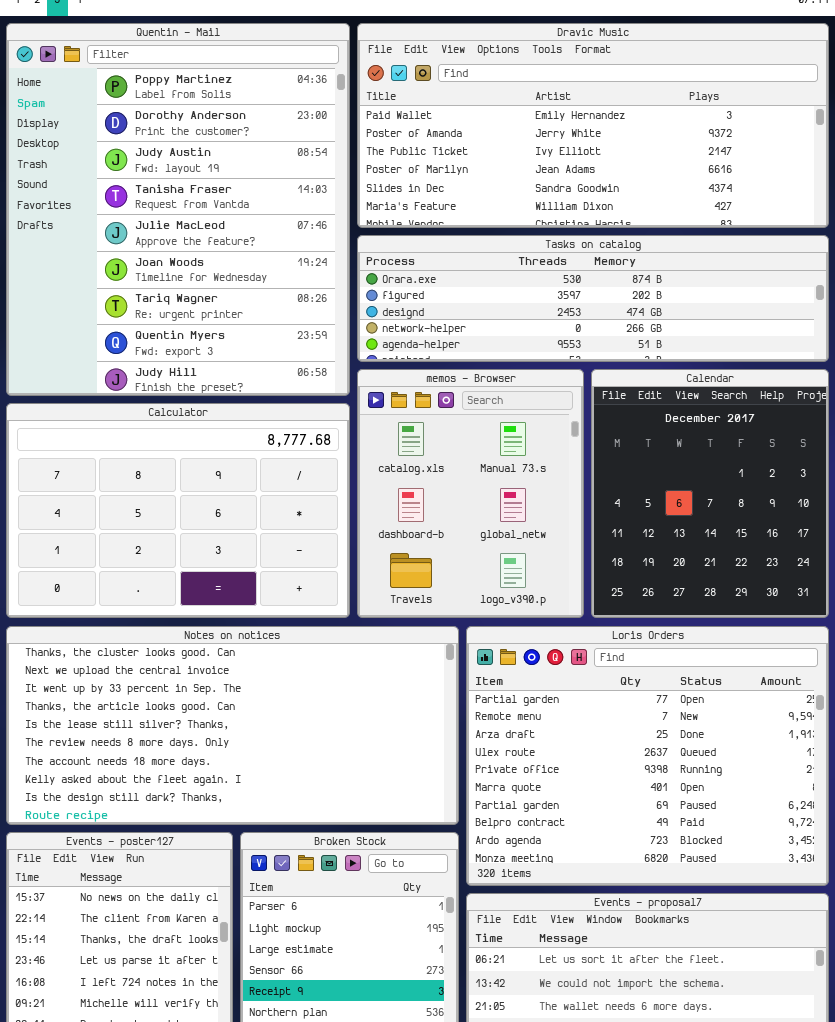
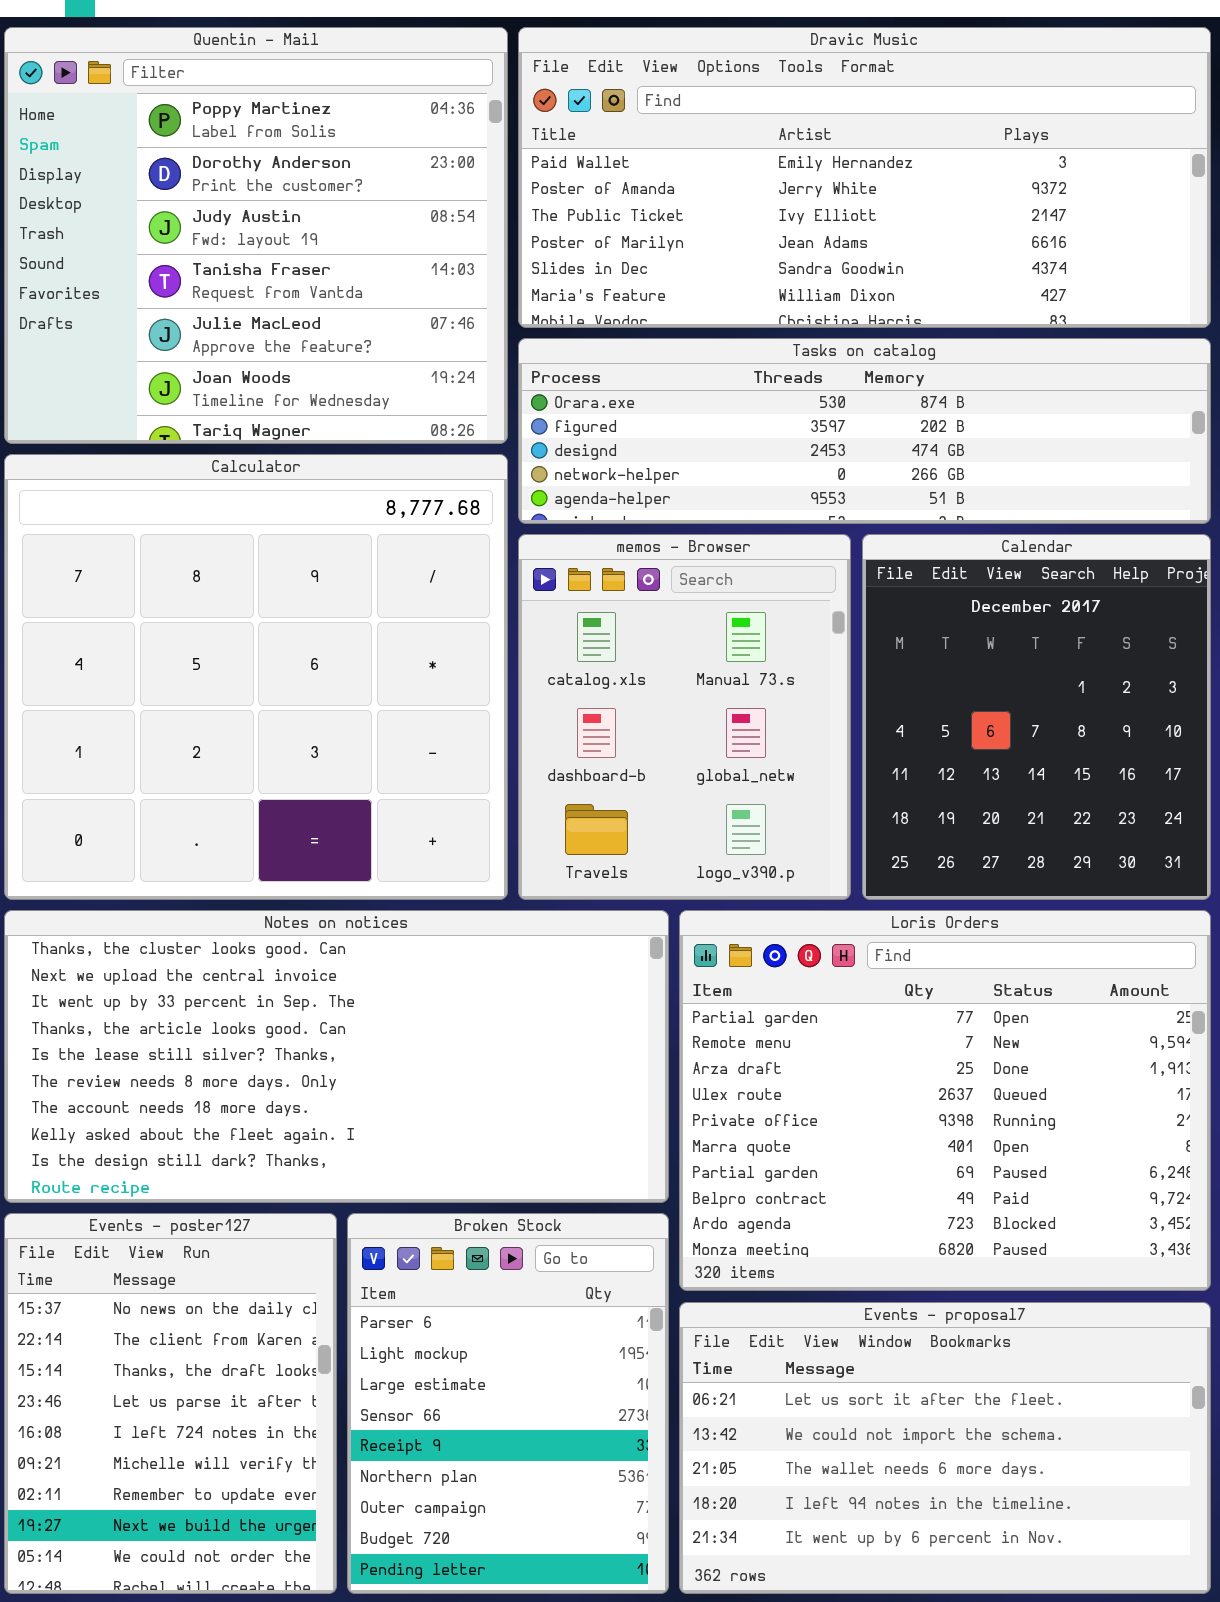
Quentin - Mail: [6,23,350,396] -> [4,27,508,444], resized
Calculator: [6,403,350,618] -> [4,454,508,900], resized

